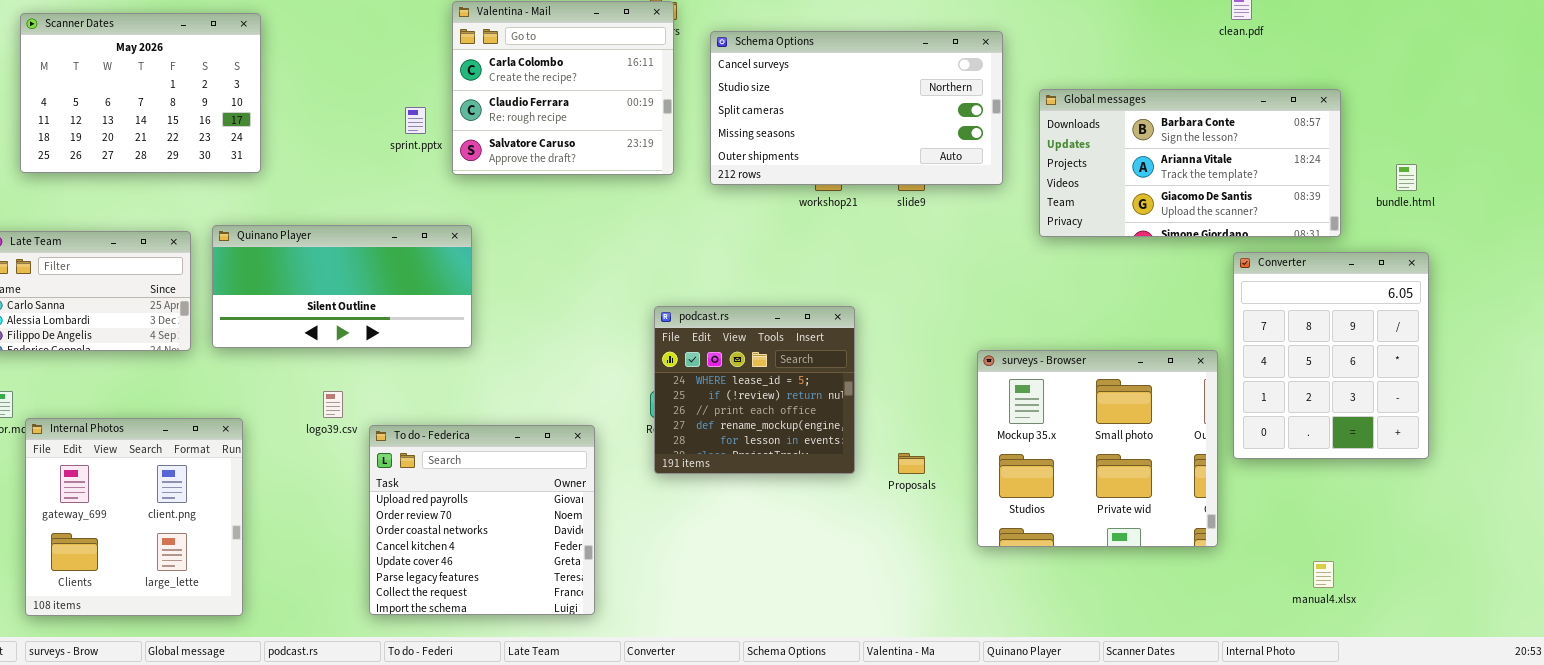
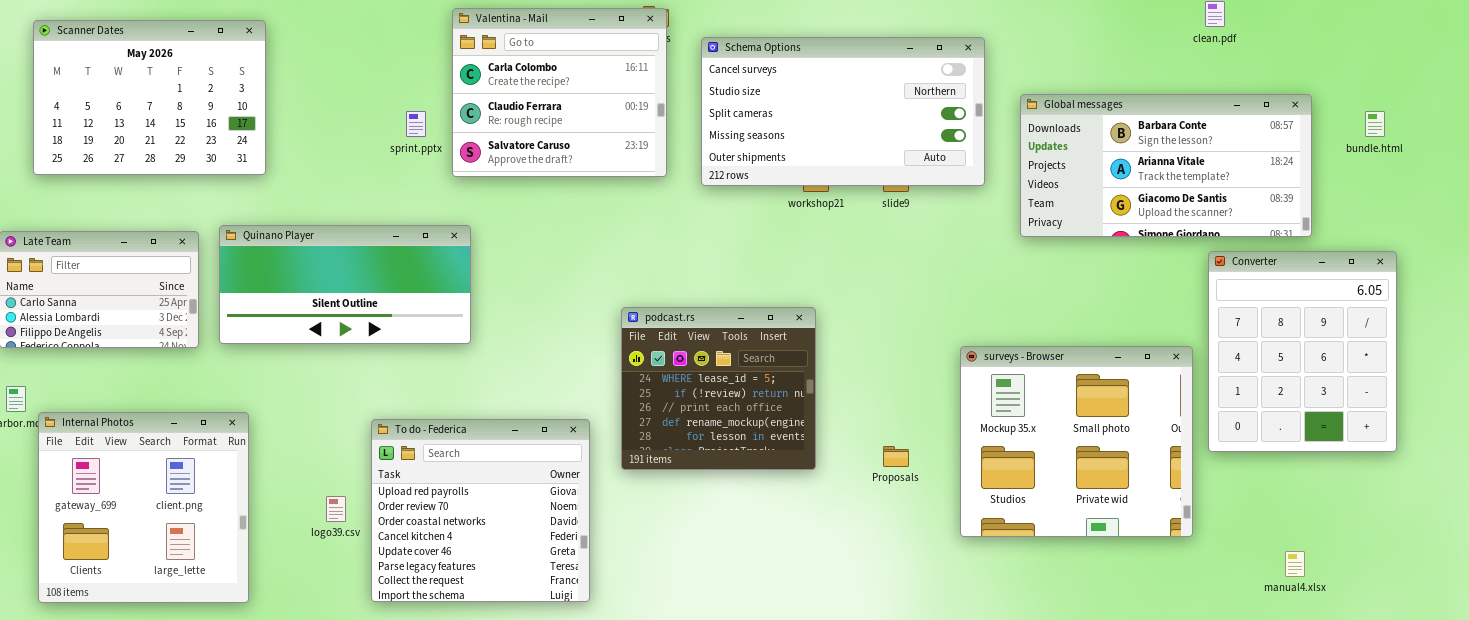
bundle.html: [1396,164,1417,191] -> [1365,111,1385,137], moved
podcast.rs: [654,306,855,474] -> [621,307,816,470], moved
logo39.csv: [323,391,343,418] -> [326,496,346,522], moved

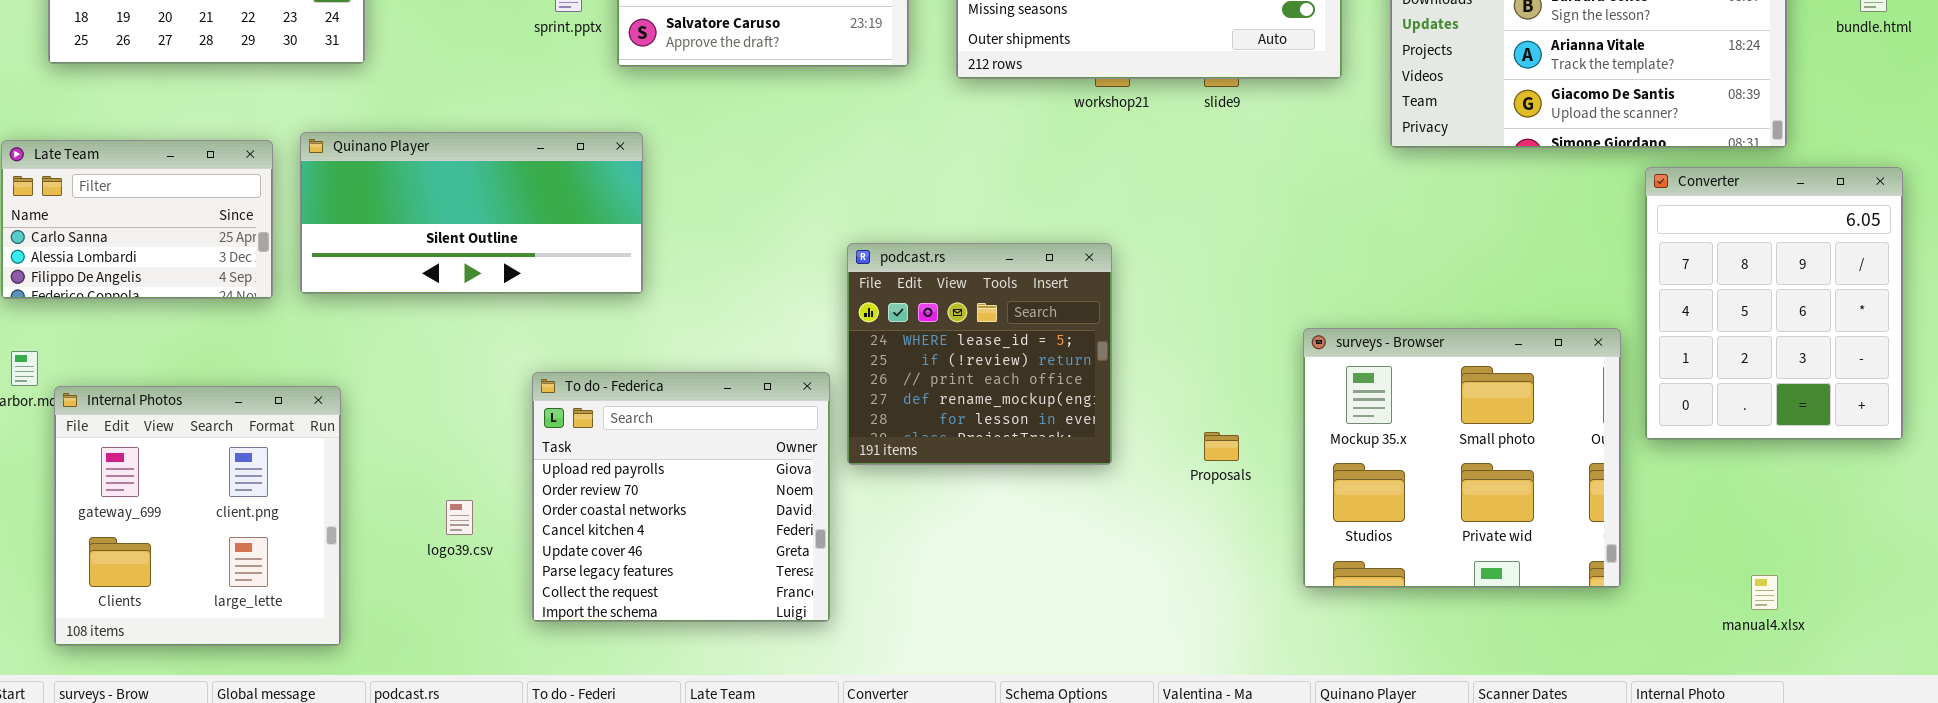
surveys - Browser: [960,346,1193,537] -> [1303,328,1621,588], moved
To do - Federica: [371,419,590,602] -> [532,372,830,622], moved

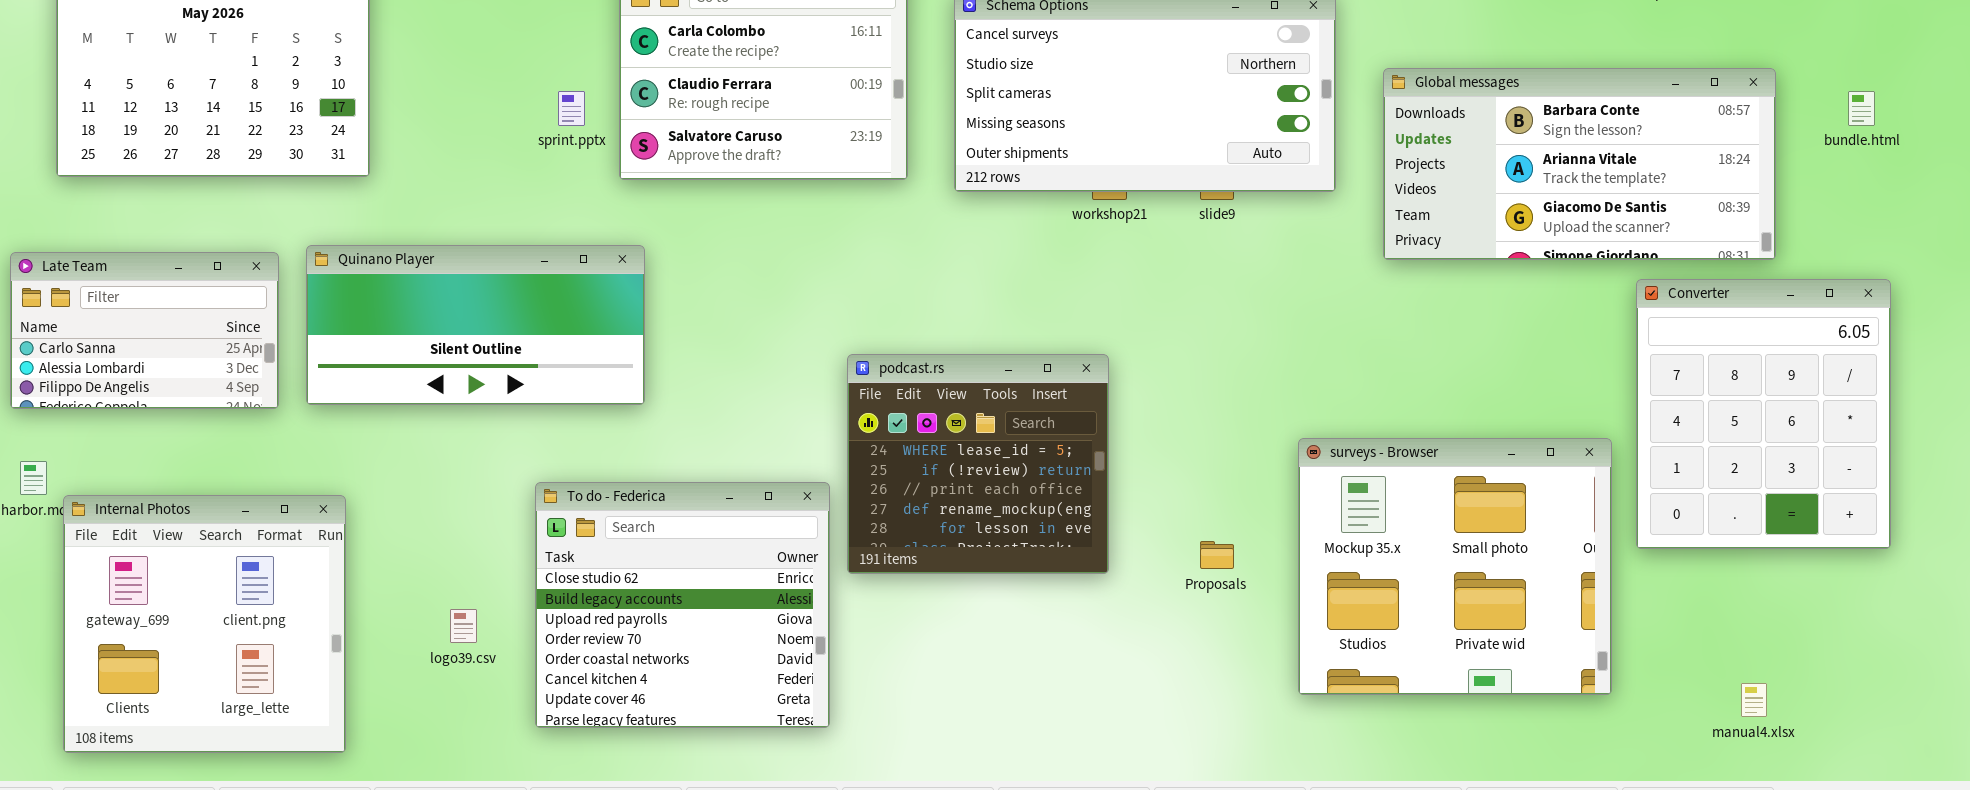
To do - Federica: [532,372,830,622] -> [535,482,830,728], scrolled up 2 rows

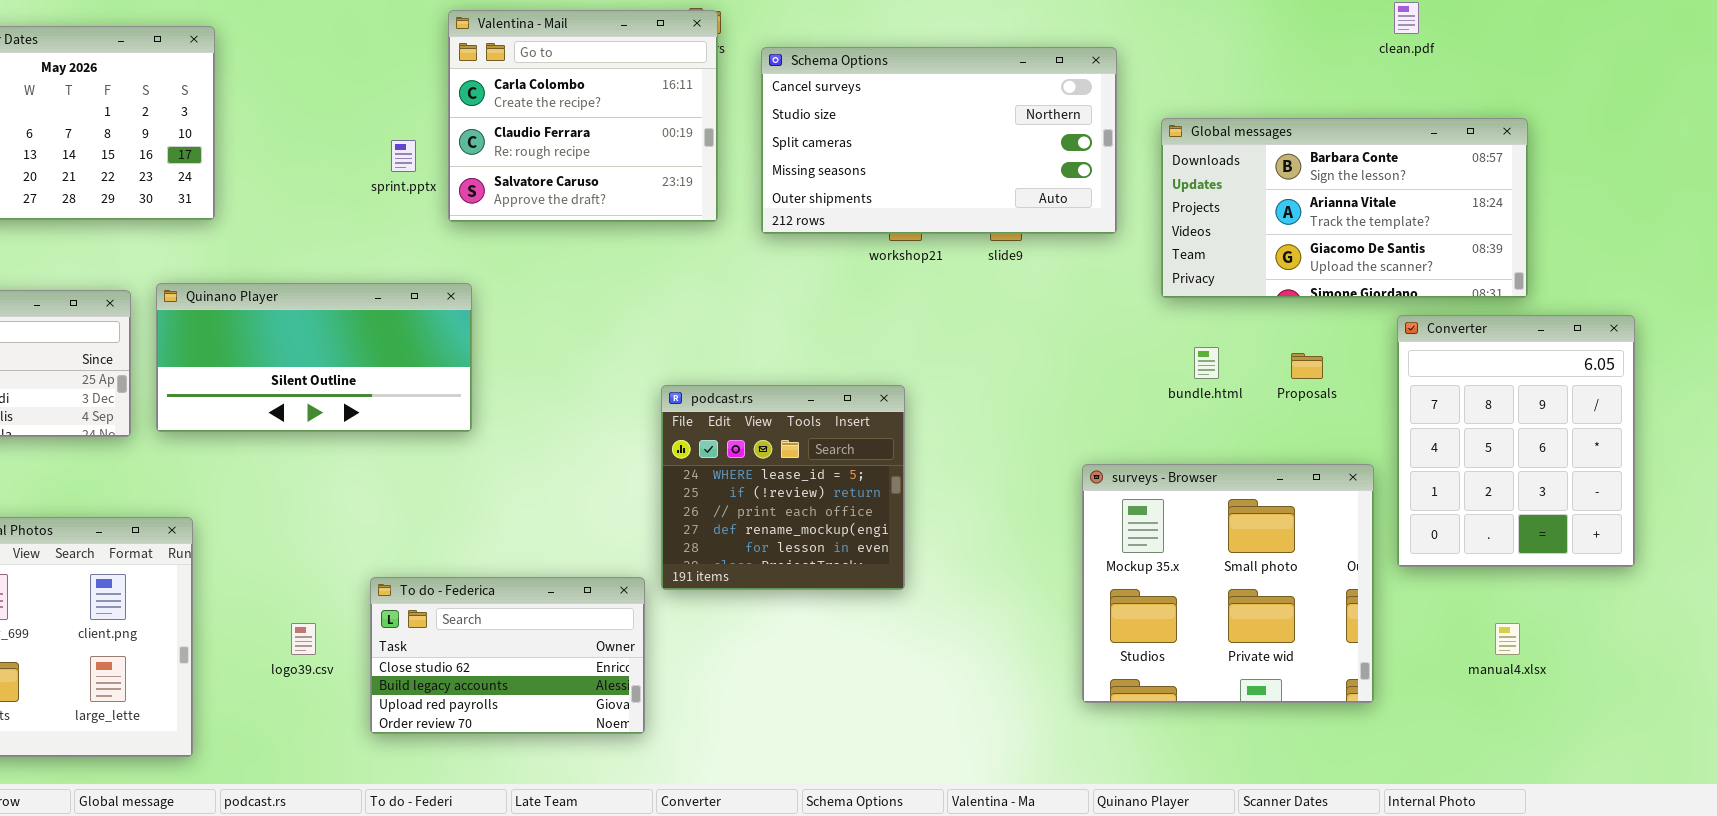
bundle.html: [1848,91,1875,126] -> [1194,347,1219,379], moved
To do - Federica: [535,482,830,728] -> [370,577,645,734], resized
Proposals: [1200,541,1234,569] -> [1291,353,1323,379], moved
manual4.xlsx: [1741,683,1767,717] -> [1495,623,1520,655], moved

